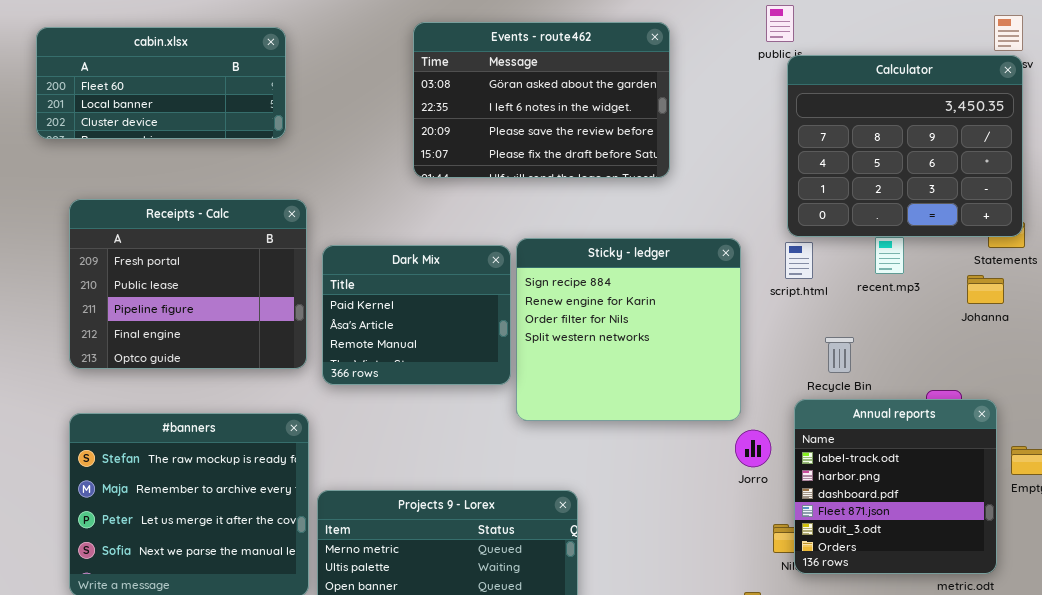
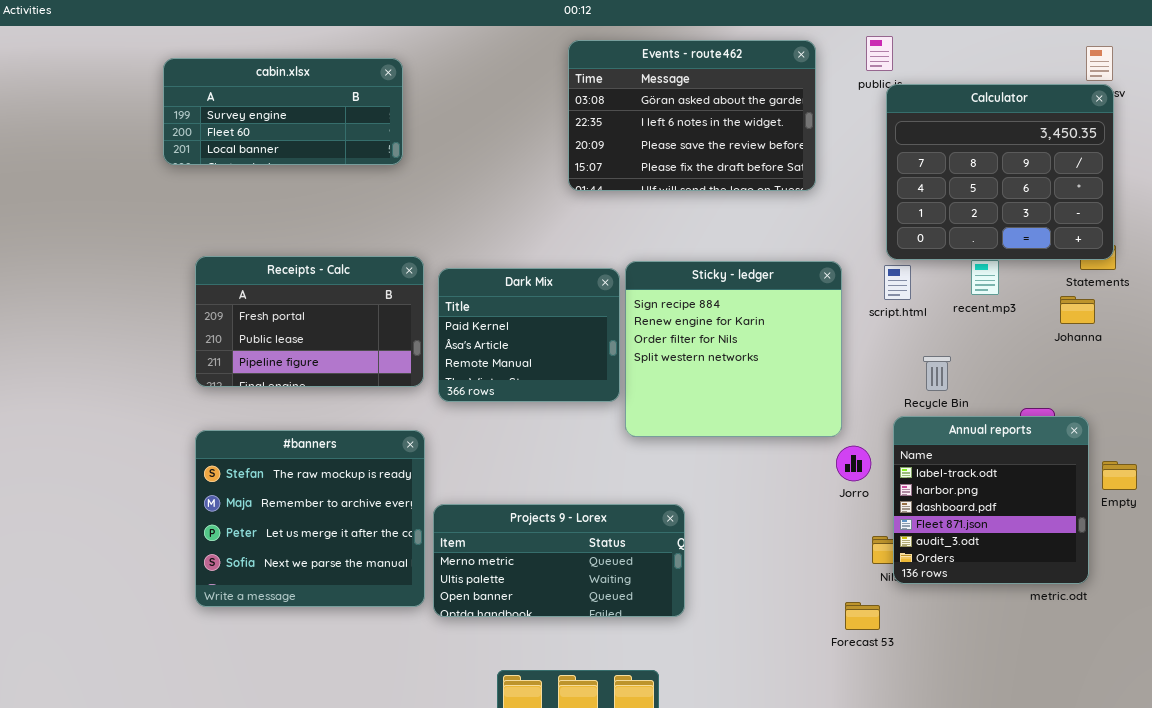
Events - route462: [413,22,670,178] -> [568,40,816,191], moved
cabin.xlsx: [36,27,286,139] -> [163,58,403,165], scrolled up 1 row
Receipts - Calc: [69,199,307,369] -> [195,256,424,387], resized

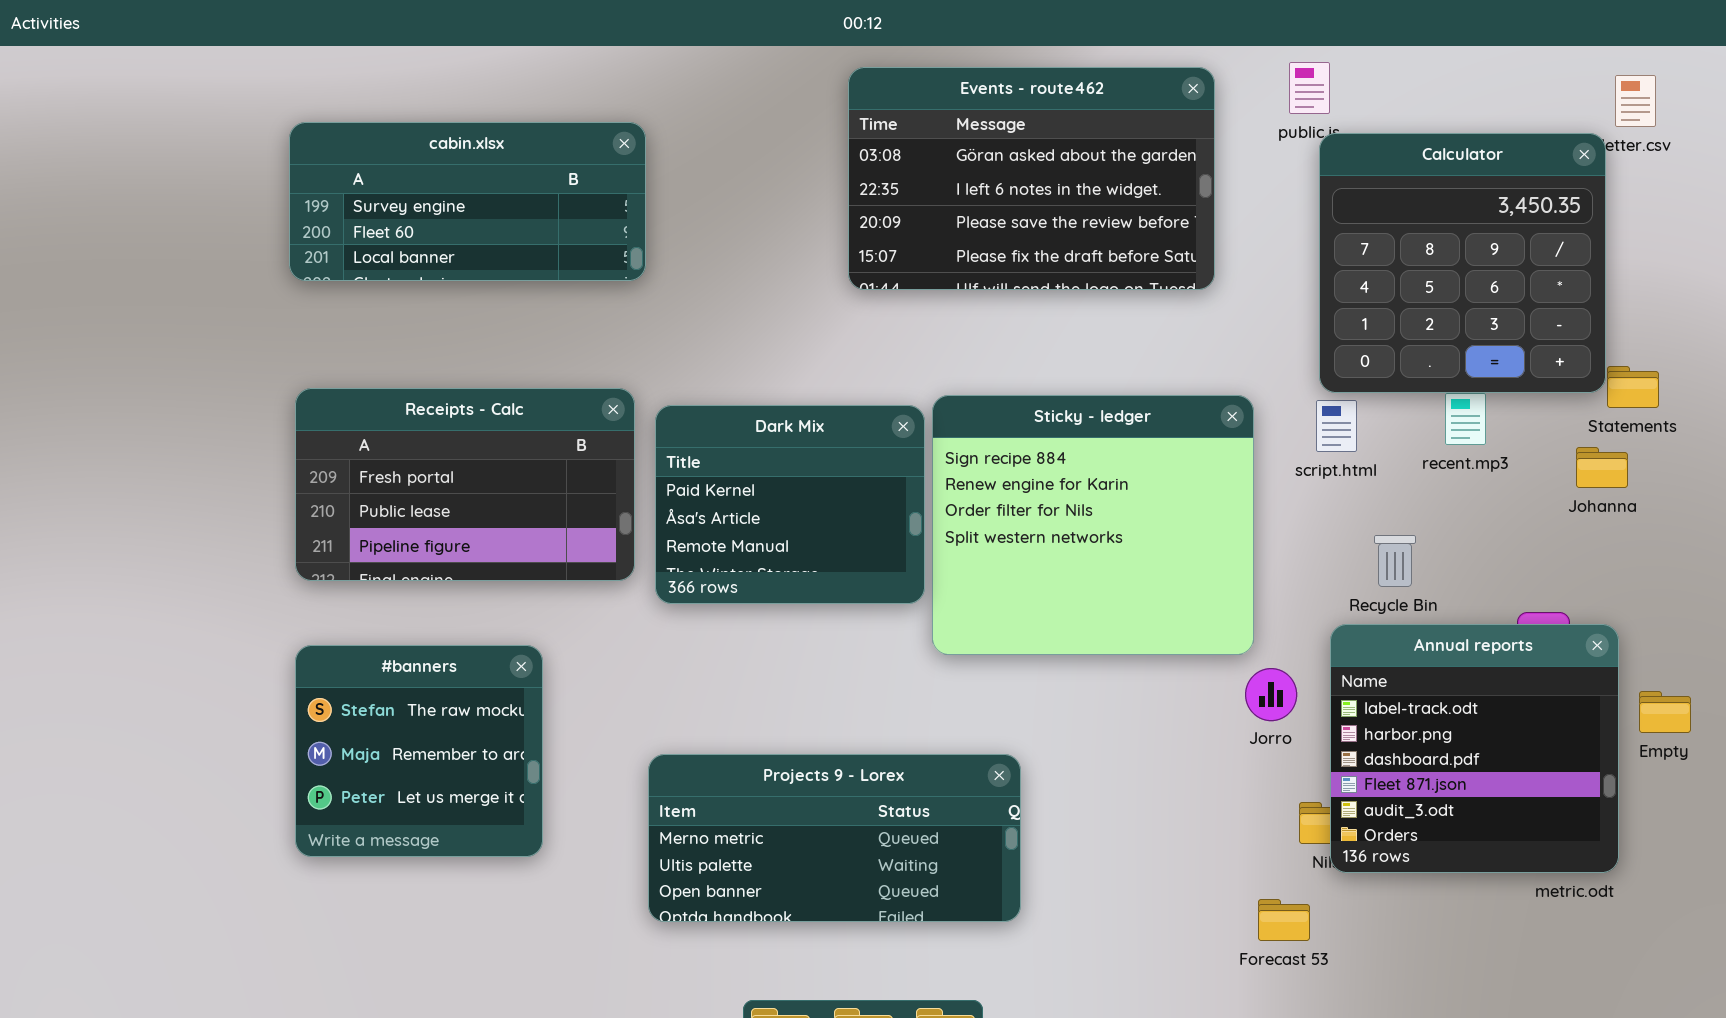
cabin.xlsx: [163,58,403,165] -> [289,122,646,281], moved
Calculator: [886,84,1114,260] -> [1319,133,1606,393], resized
#banners: [195,430,425,607] -> [295,645,543,857], resized

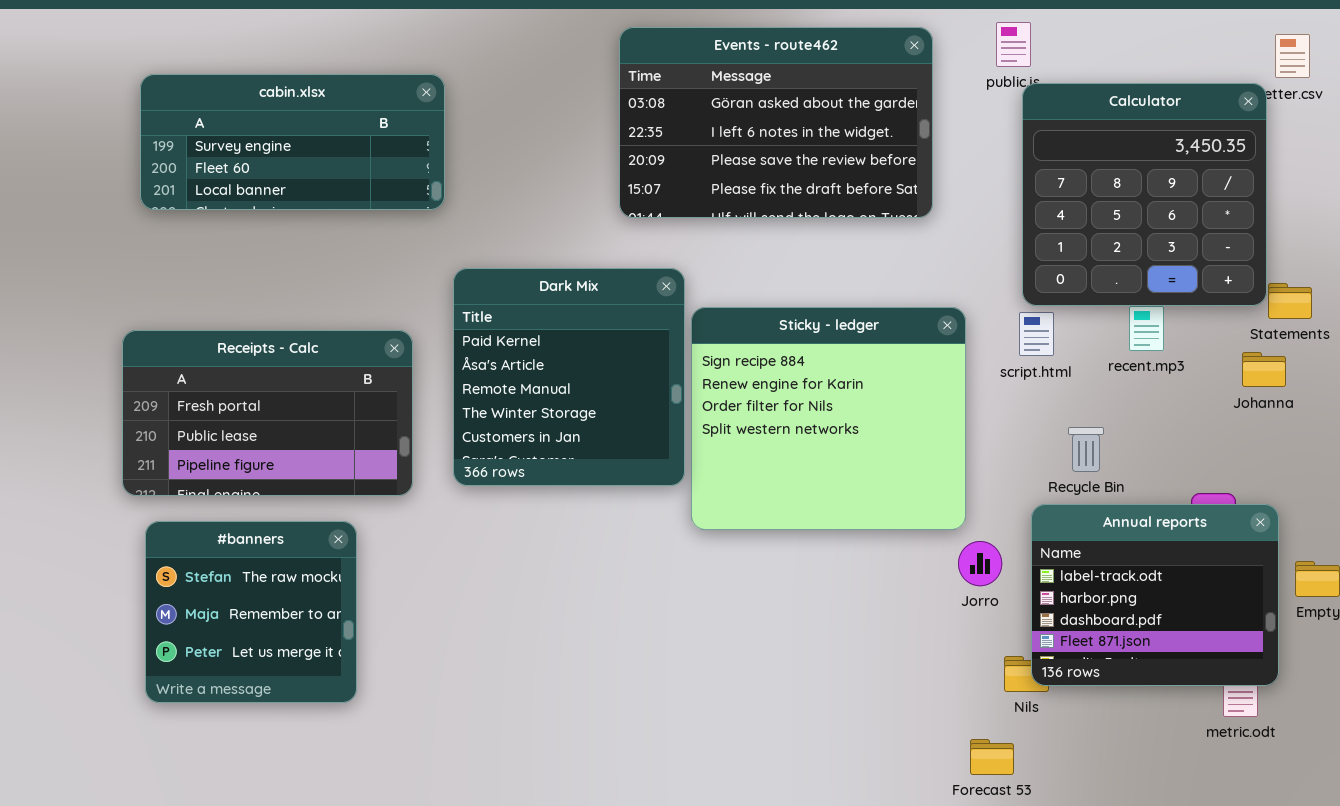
Receipts - Calc: [295,388,635,581] -> [122,330,413,496], moved
Dark Mix: [655,405,925,604] -> [453,268,685,486], resized
Annual reports: [1330,624,1619,873] -> [1031,504,1279,686], resized
Projects 9 - Lorex: [648,754,1021,922] -> none, closed

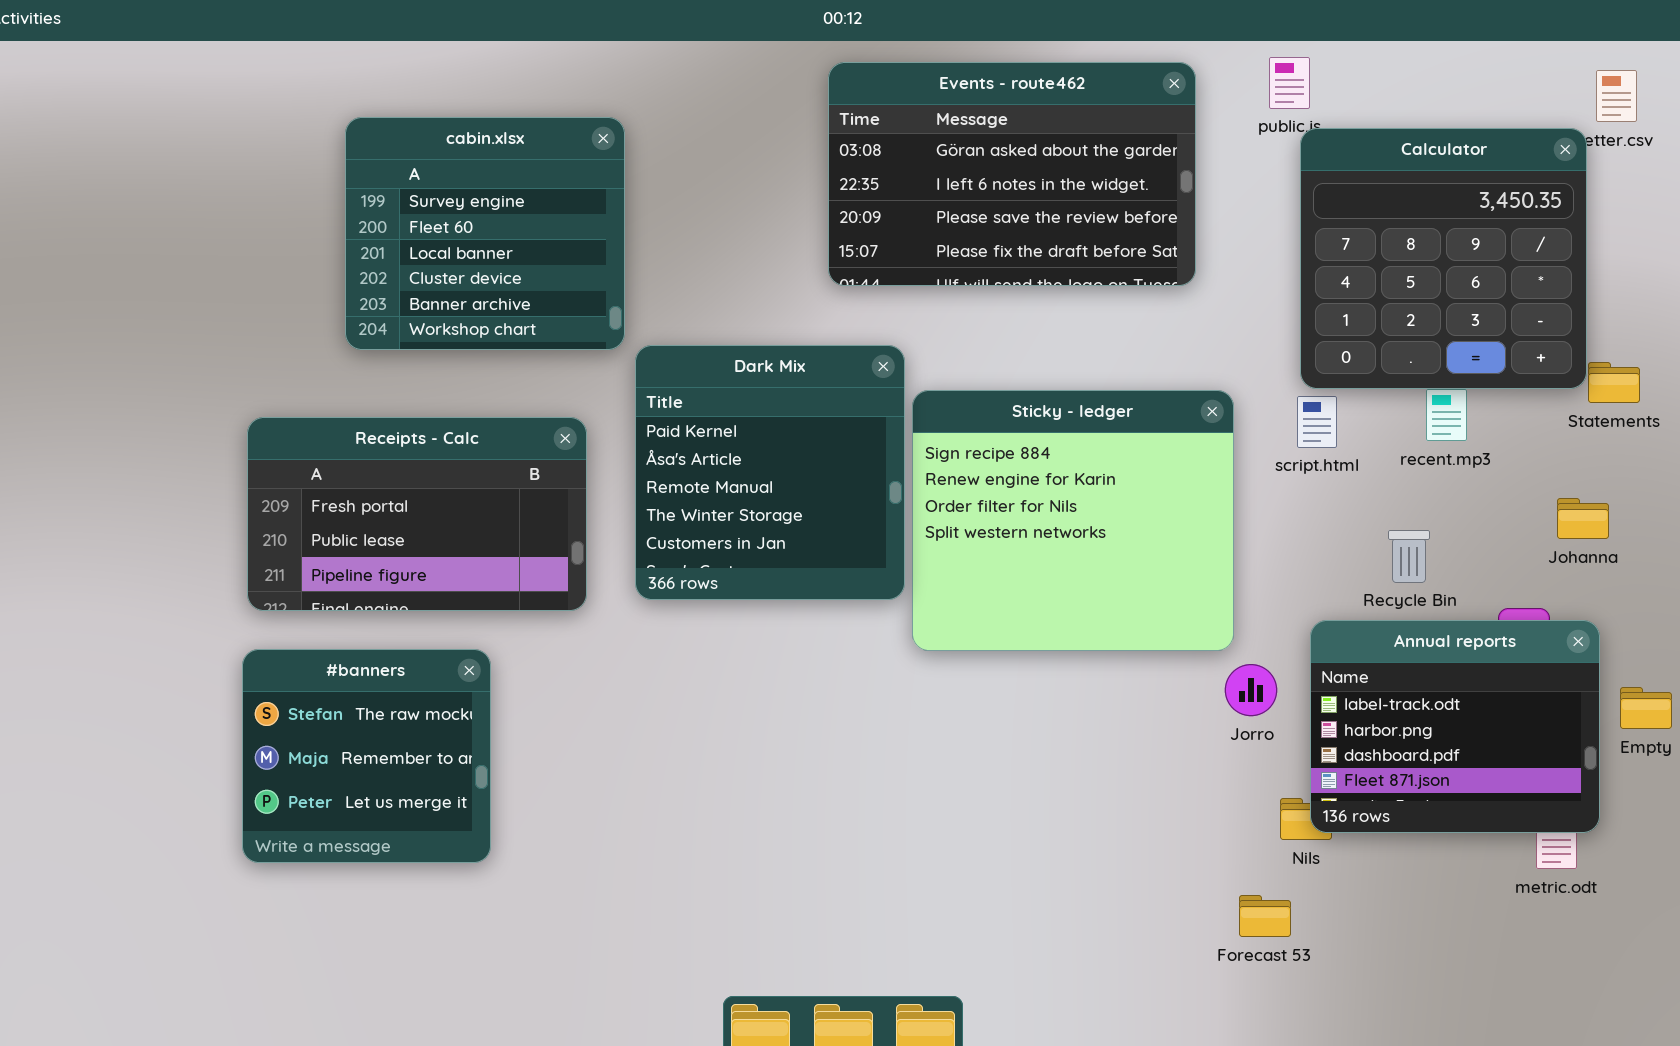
cabin.xlsx: [140,74,445,210] -> [345,117,625,350], resized
Johanna: [1242,352,1286,387] -> [1557,498,1609,539], moved
Recycle Bin: [1068,427,1104,472] -> [1388,530,1430,583], moved
#banners: [145,521,357,703] -> [242,649,491,863], moved

